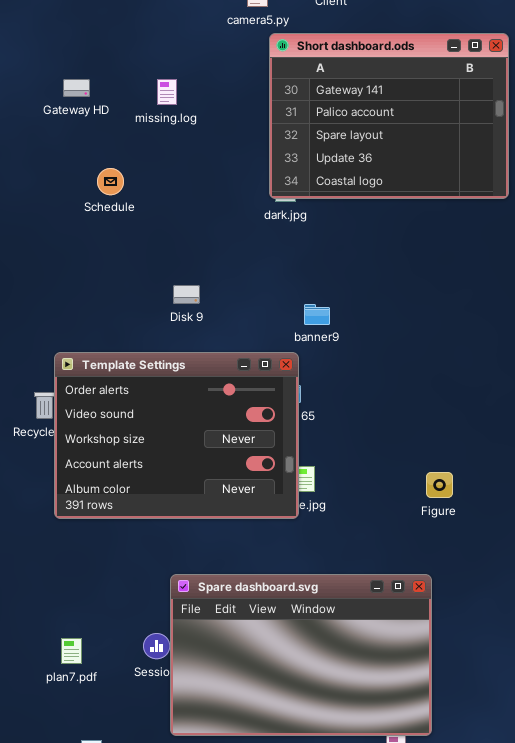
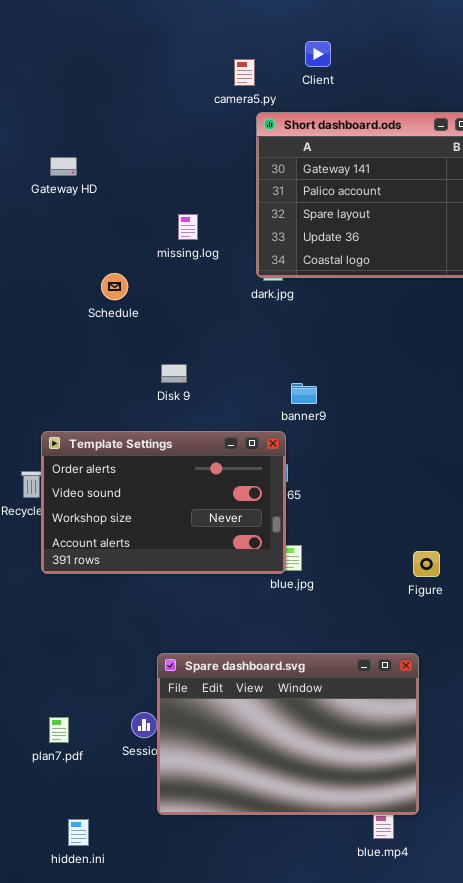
missing.log: [157,79,177,105] -> [178,214,198,240], moved
Schedule: [97,168,124,195] -> [101,273,128,300], moved
Template Settings: [54,352,299,519] -> [41,431,286,574], resized

